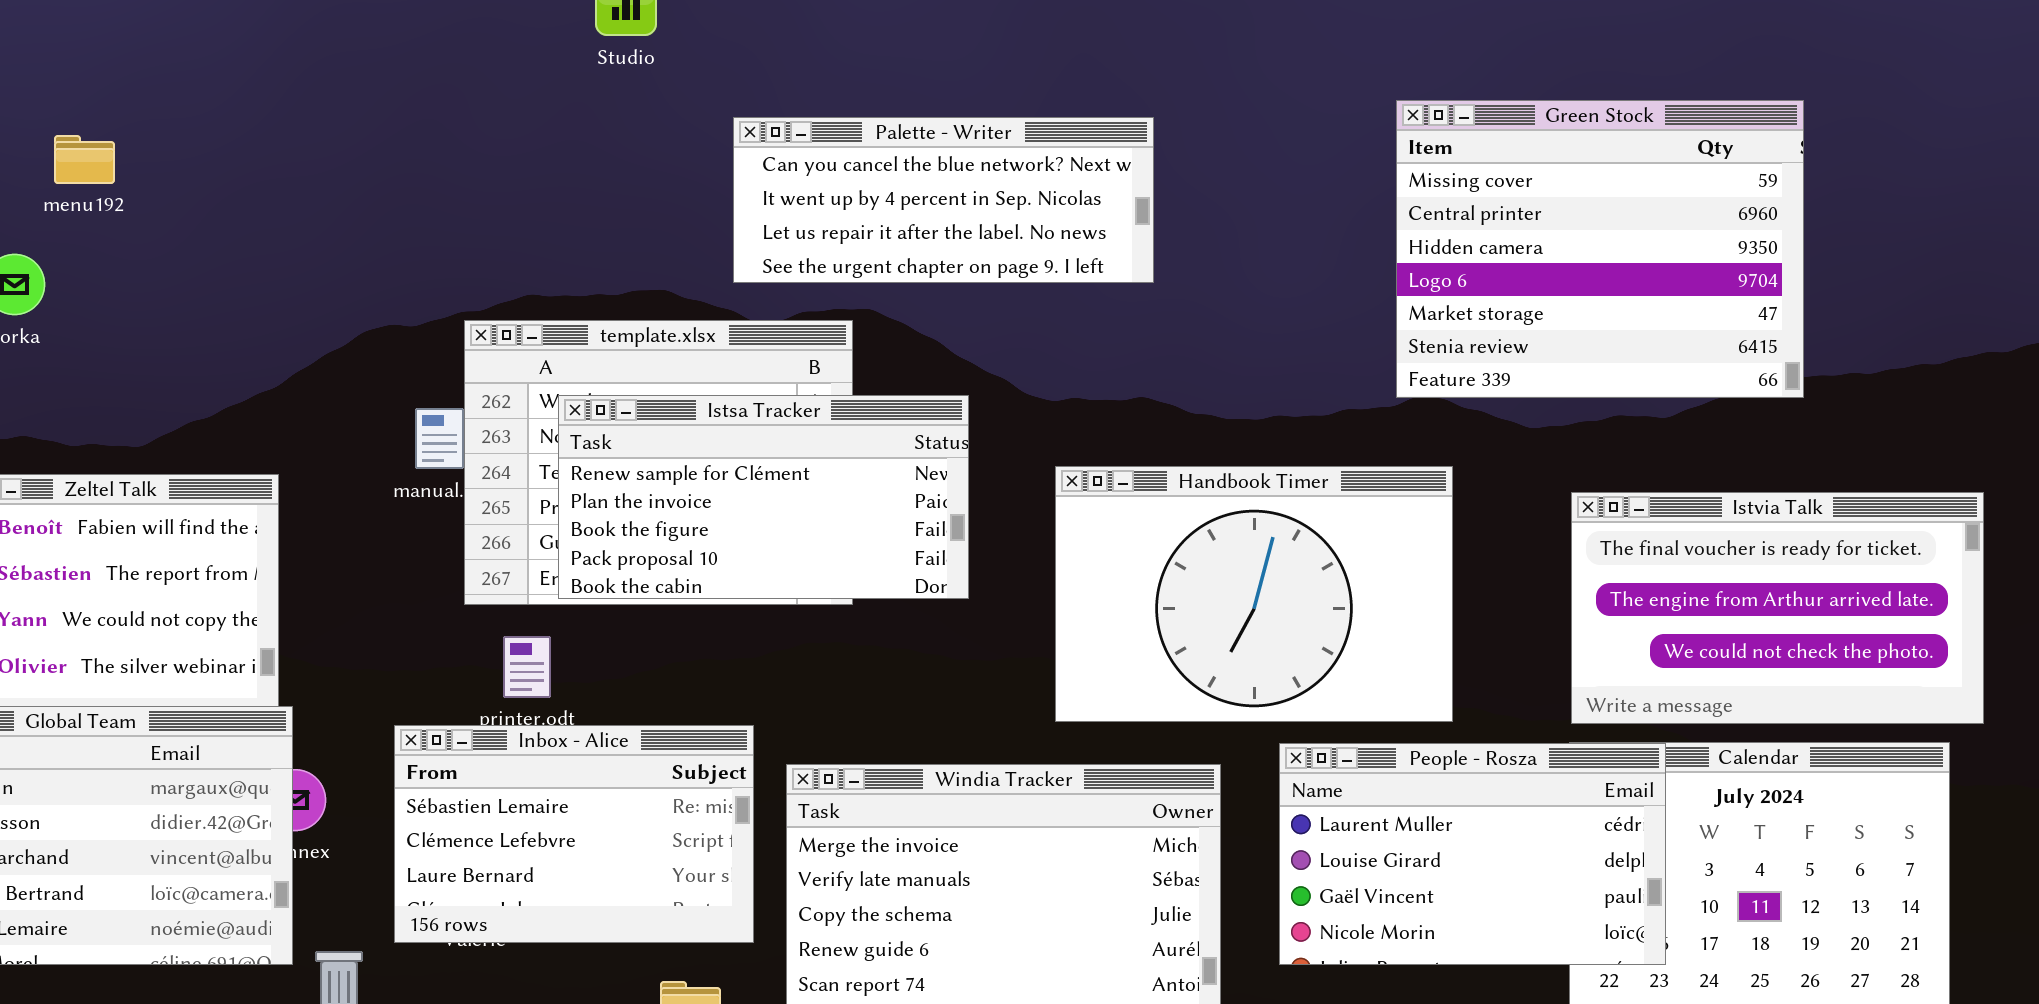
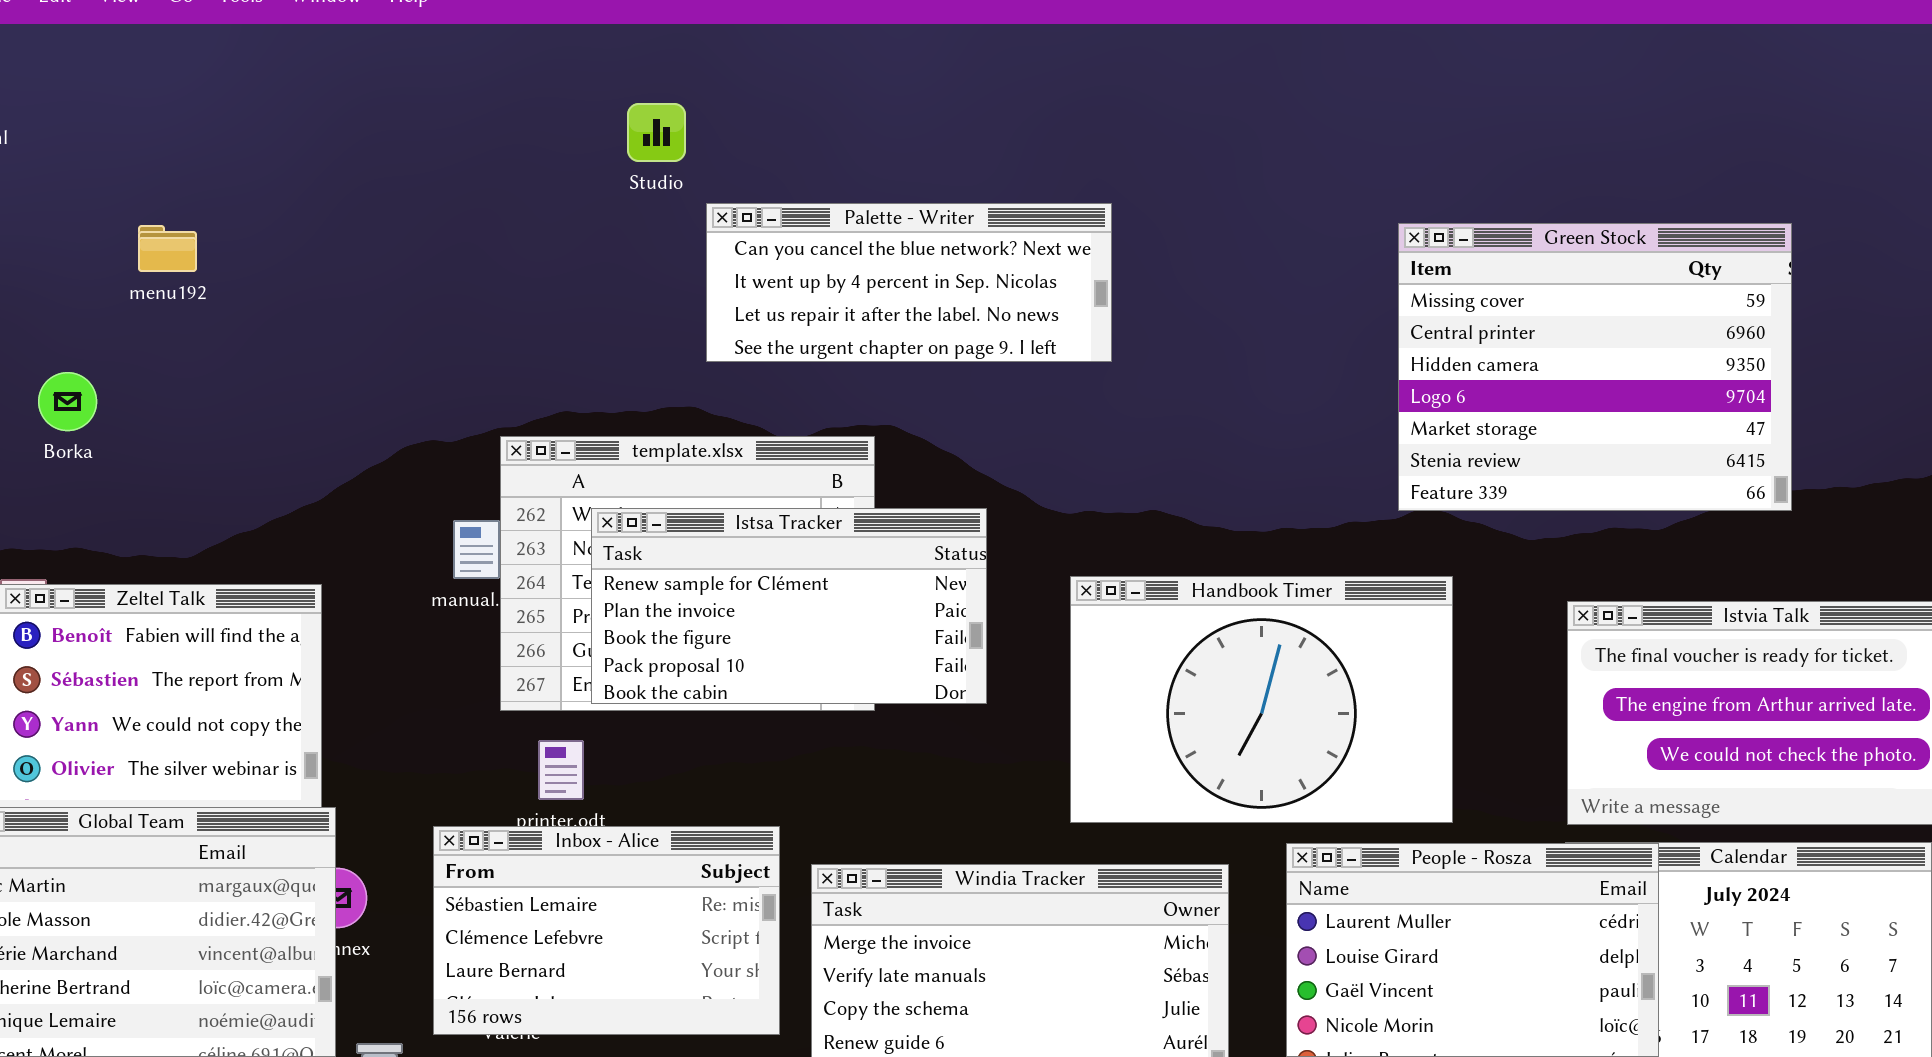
Palette - Writer: [733,117,1154,283] -> [706,203,1112,362], moved
menu192: [54,135,115,184] -> [138,225,197,272], moved

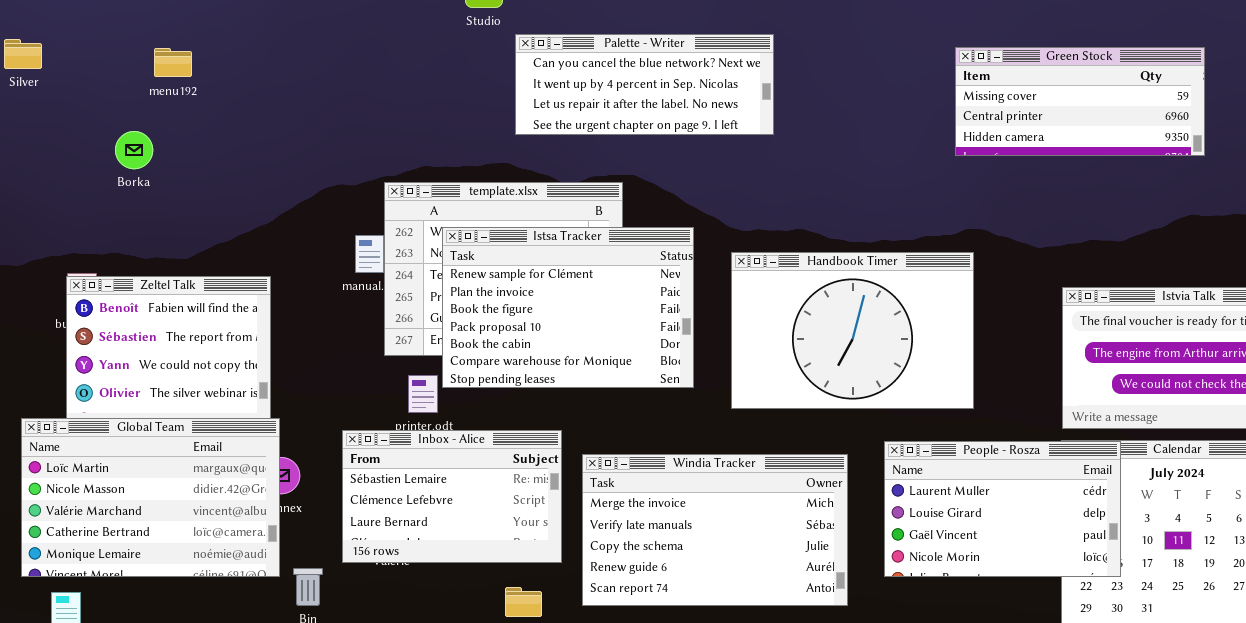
Green Stock: [1398,223,1792,511] -> [955,47,1205,156], resized
Borka: [38,372,97,431] -> [115,131,153,169], moved
Istsa Tracker: [591,508,987,704] -> [442,227,694,388], resized
Handbook Timer: [1070,576,1453,823] -> [731,252,974,409], moved

